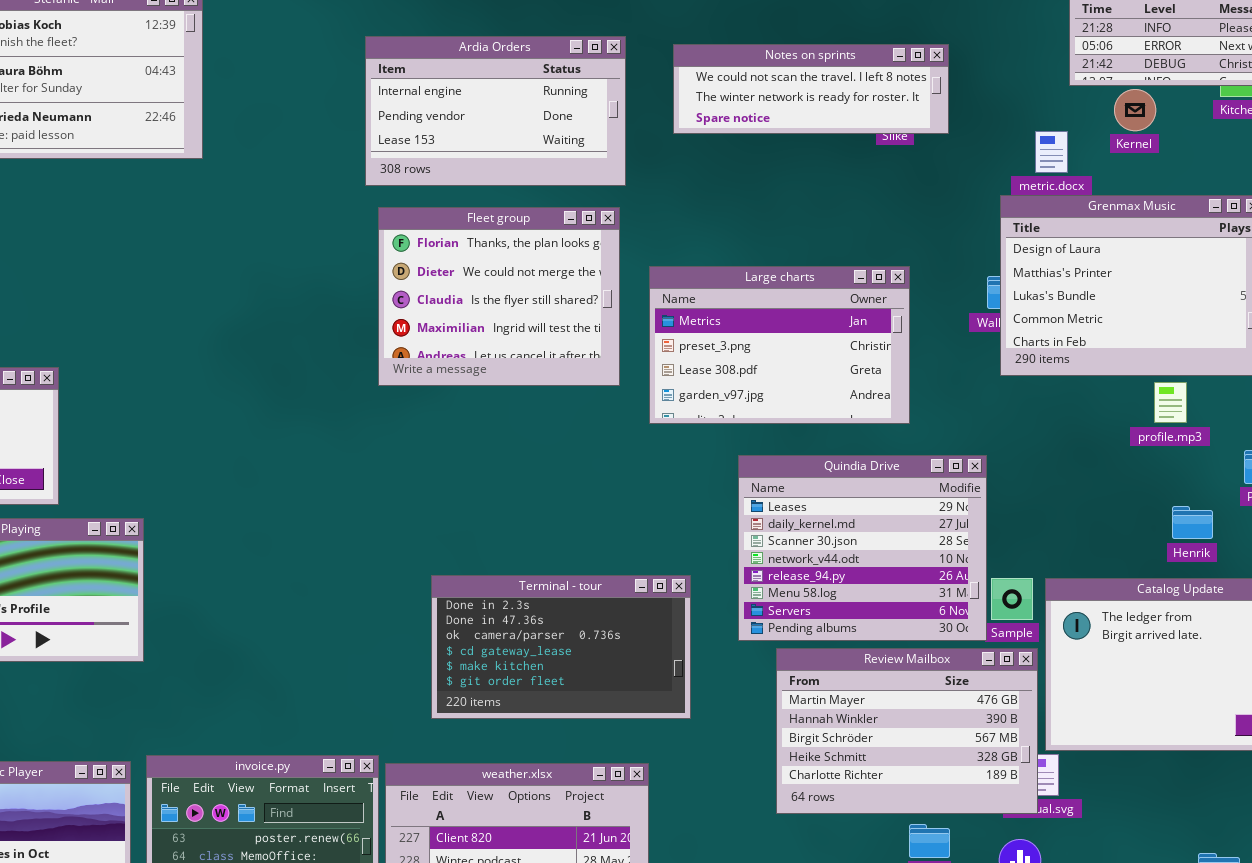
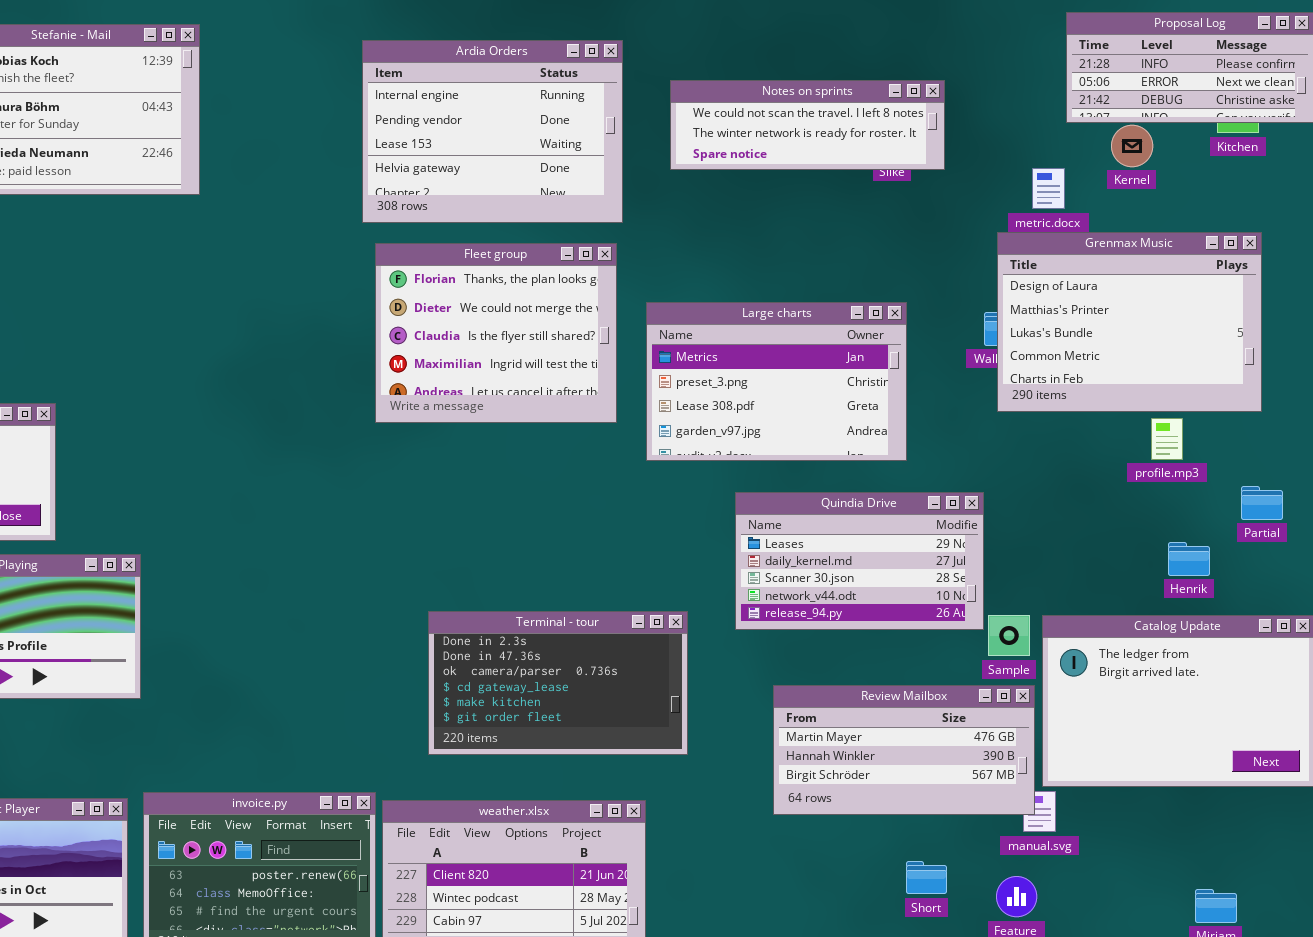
Ardia Orders: [365,36,626,186] -> [362,40,623,223], resized
Quindia Drive: [738,455,987,641] -> [735,492,984,630], resized
Review Mailbox: [776,648,1038,814] -> [773,685,1035,815], resized

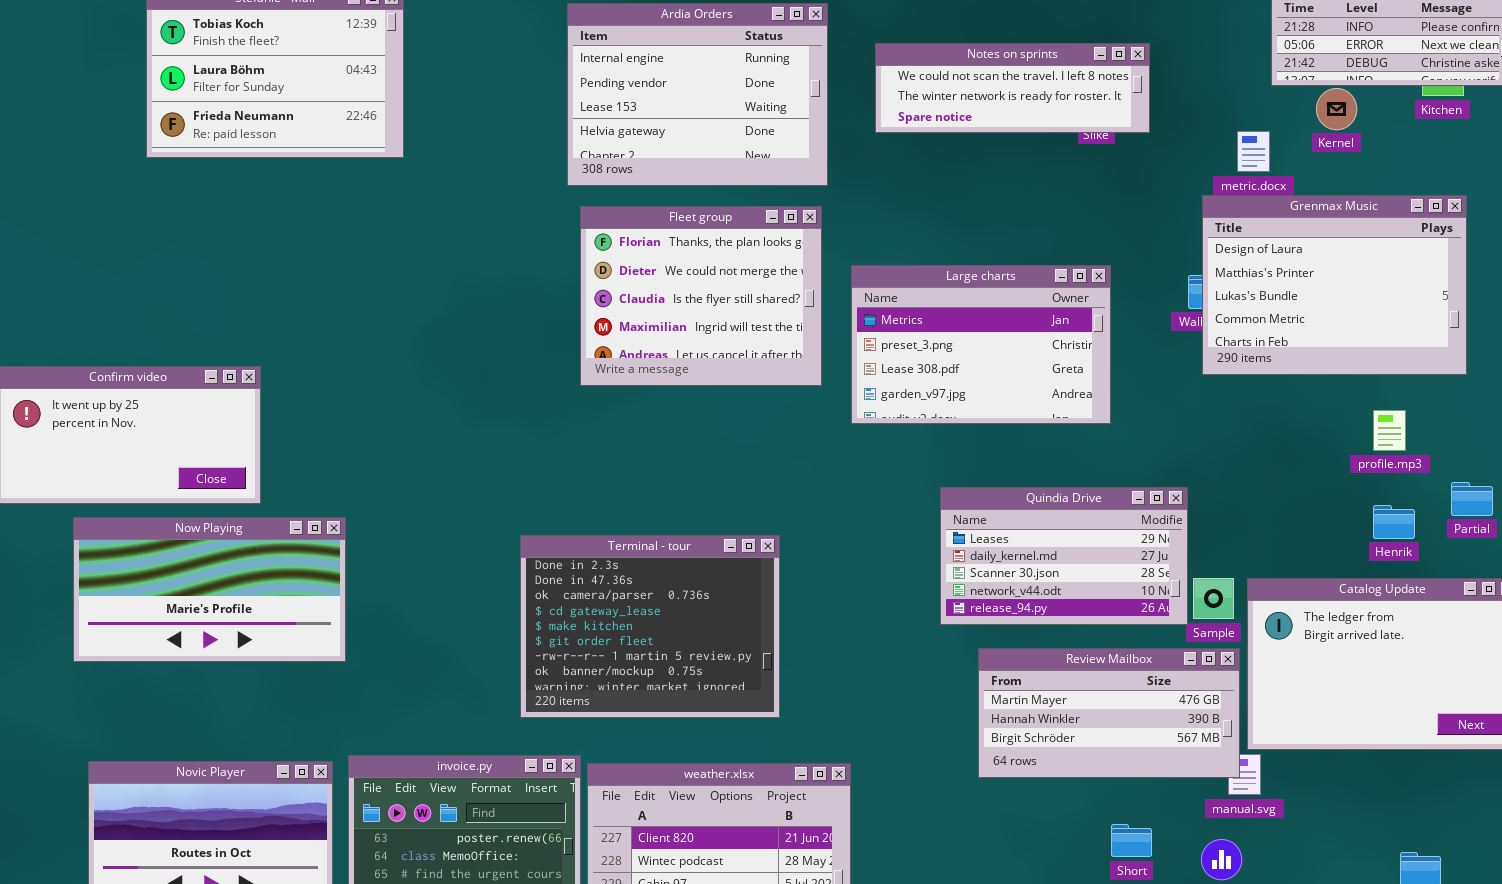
profile.mp3: [1151,418,1183,460] -> [1373,410,1406,451], moved
Partial: [1241,486,1283,520] -> [1451,482,1493,516], moved
Quindia Drive: [735,492,984,630] -> [940,487,1188,625], moved
Terminal - tour: [428,611,688,755] -> [520,535,780,718], moved, resized

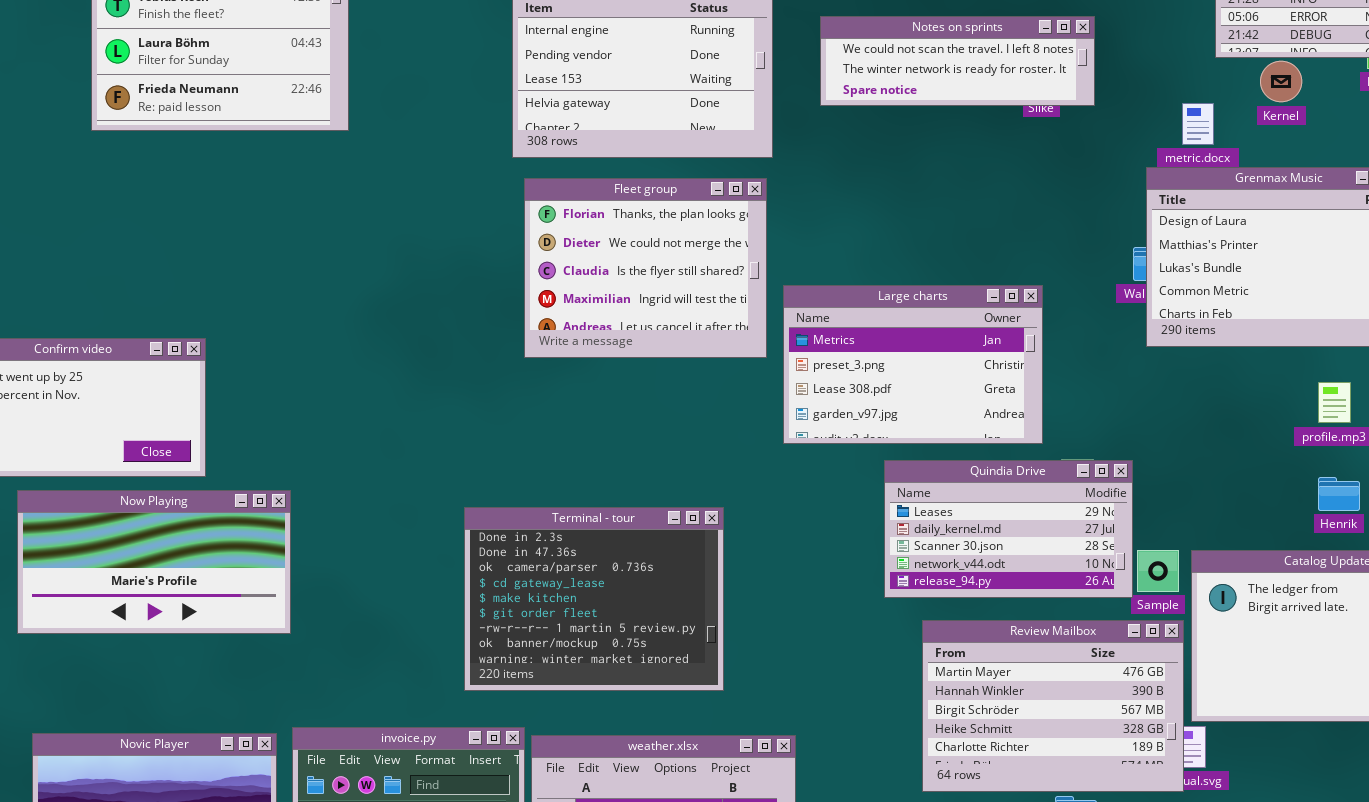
Large charts: [851,265,1111,424] -> [783,285,1043,444], moved
Review Mailbox: [978,648,1240,778] -> [922,620,1184,792], resized

